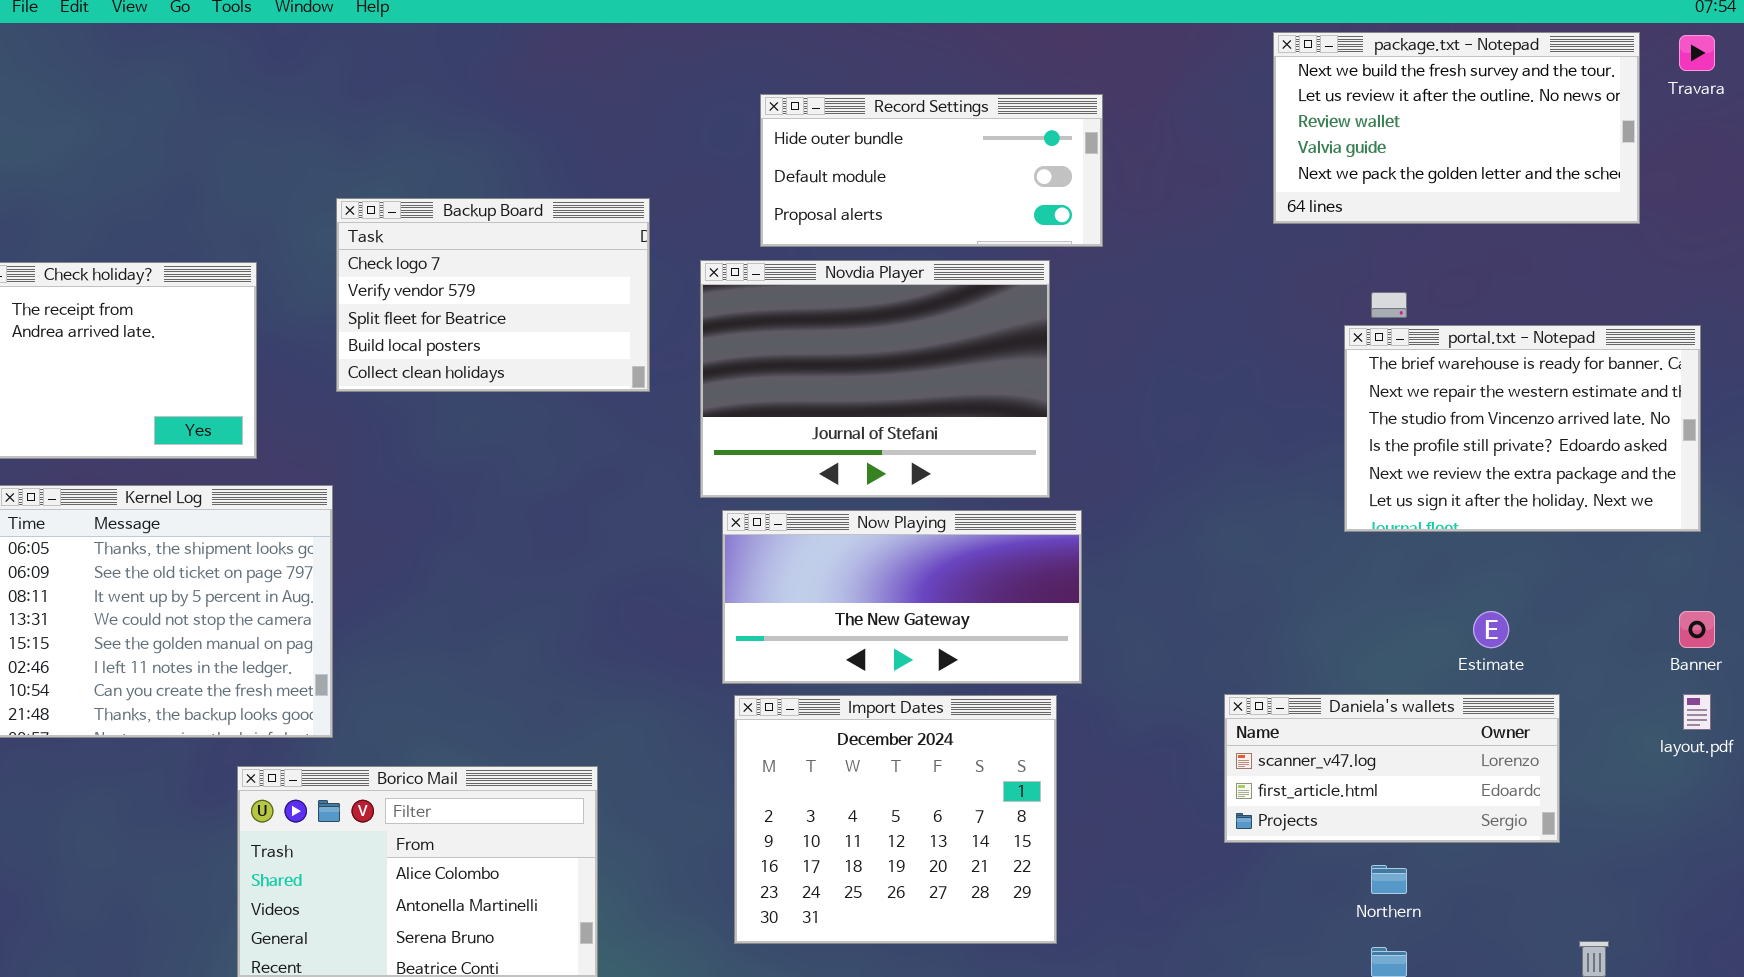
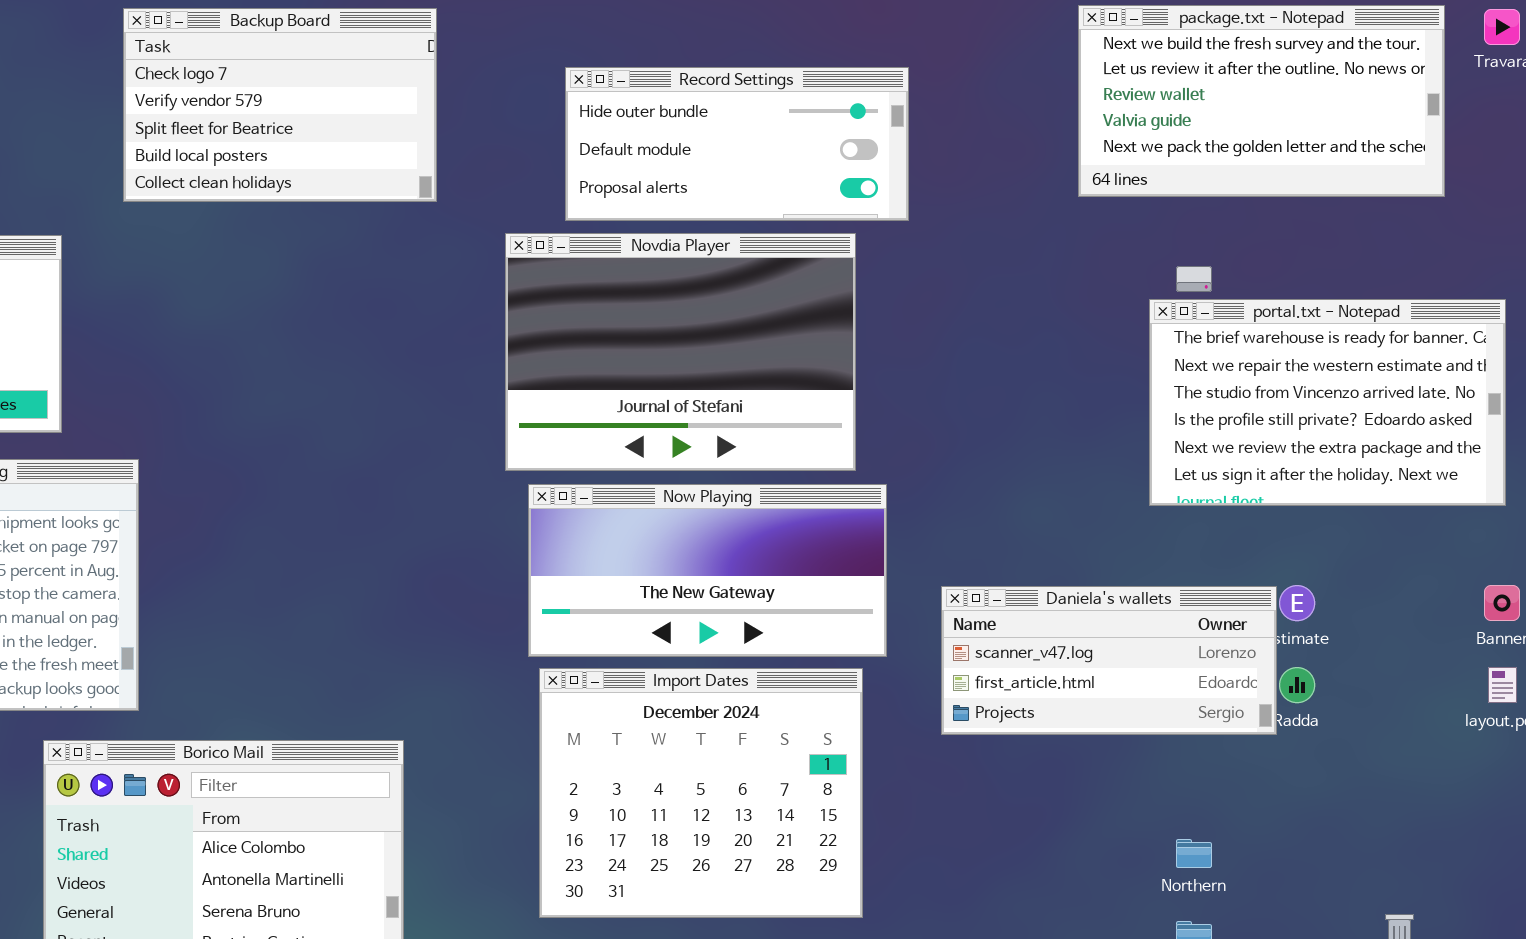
Backup Board: [336,198,650,392] -> [123,8,437,202], moved
Daniela's wallets: [1224,694,1560,843] -> [941,586,1277,735], moved

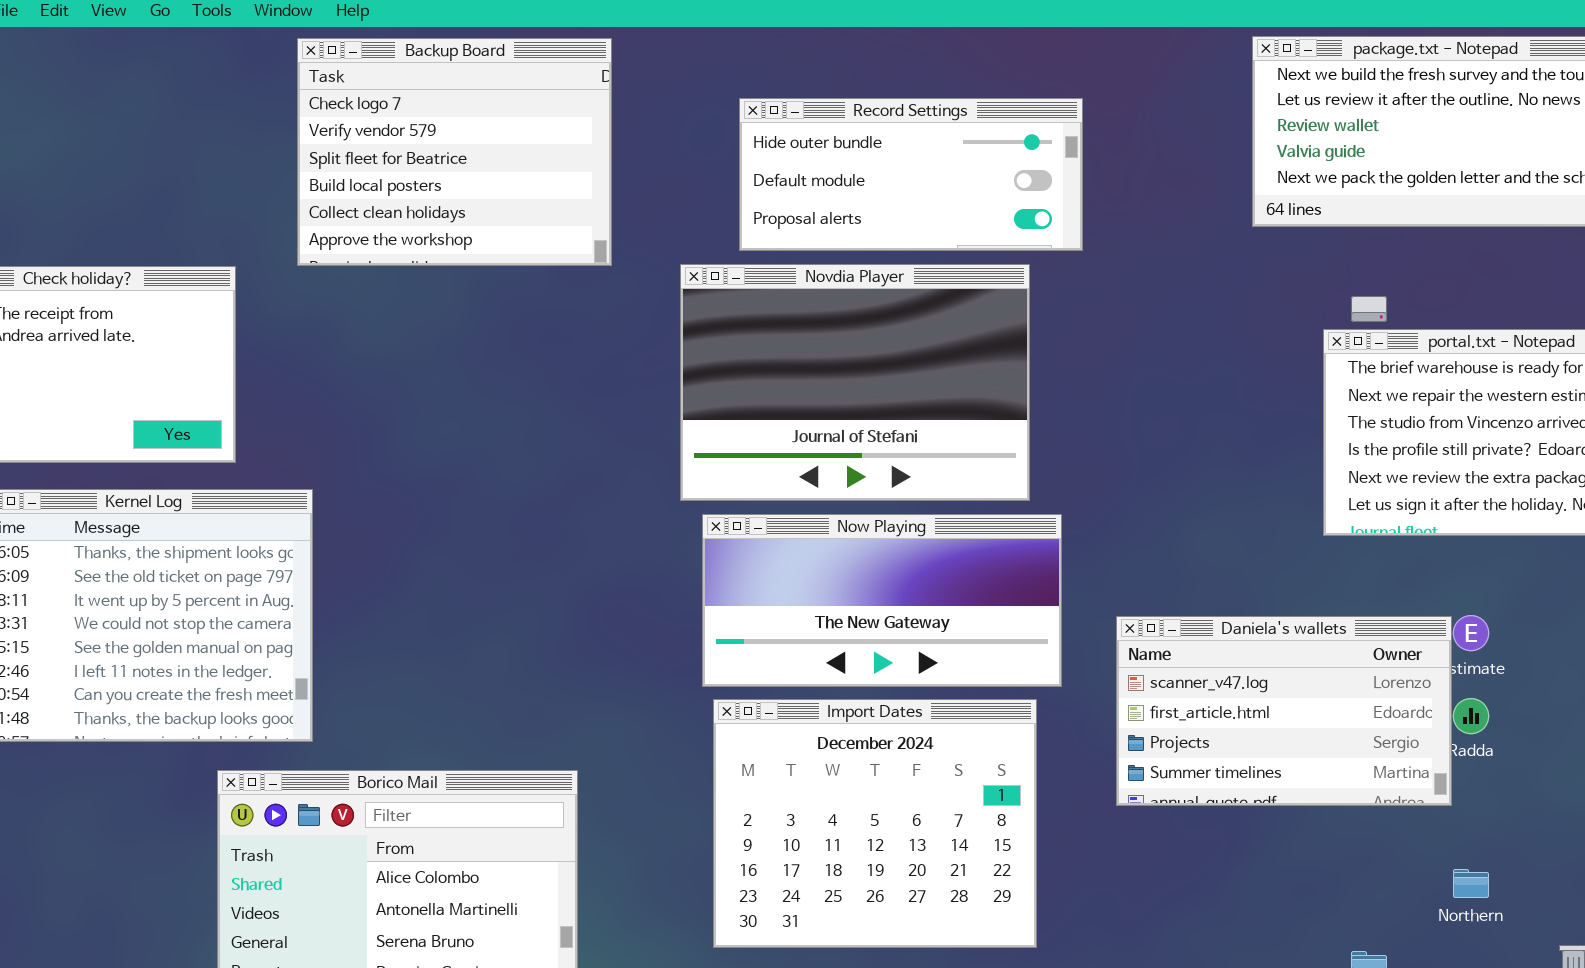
Backup Board: [123,8,437,202] -> [297,38,612,266], resized
Daniela's wallets: [941,586,1277,735] -> [1116,616,1452,806], resized
Northern: [1176,839,1212,868] -> [1453,869,1489,898], moved

